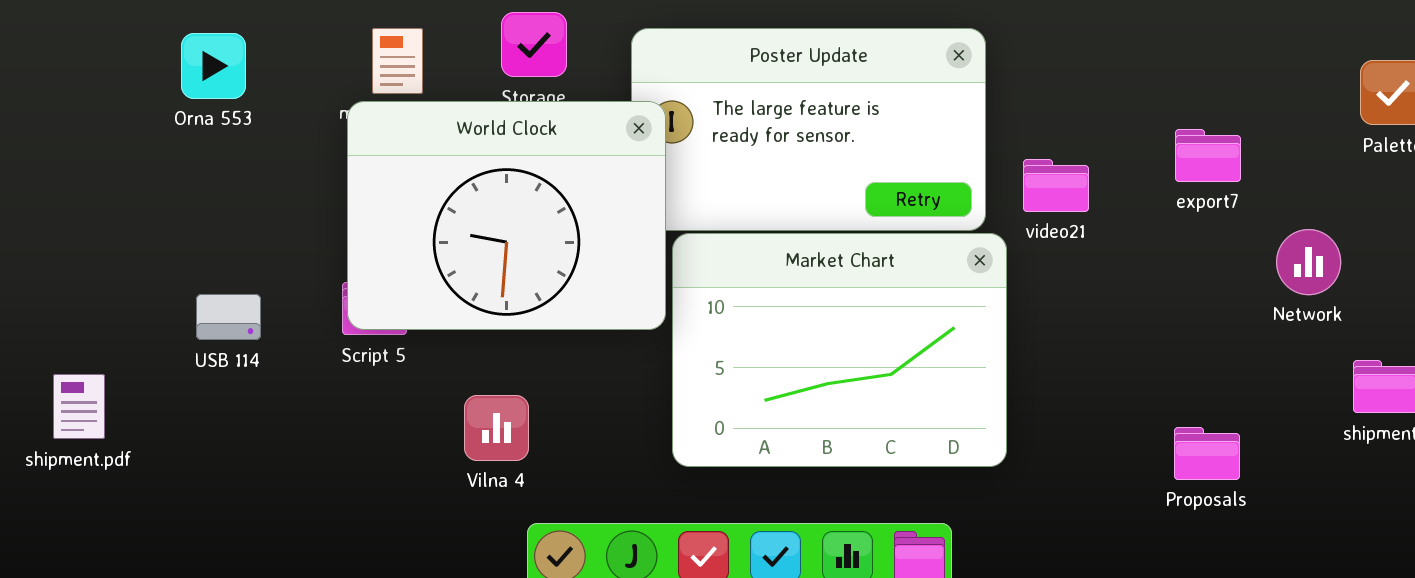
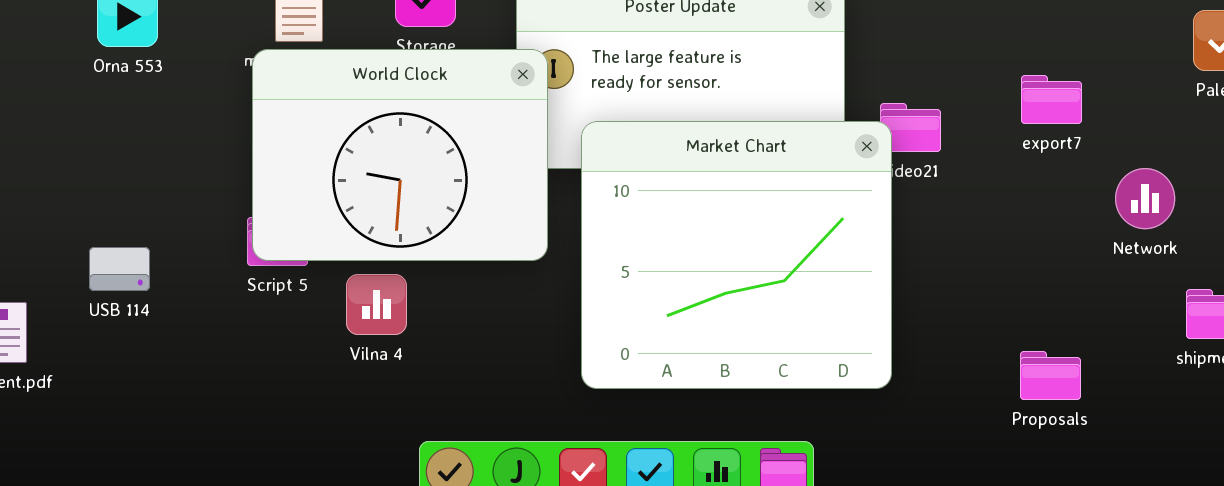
Market Chart: [672,233,1007,467] -> [581,121,892,389], moved, resized
USB 114: [196,294,261,340] -> [89,247,150,291], moved
Vilna 4: [464,395,529,461] -> [346,274,407,335], moved

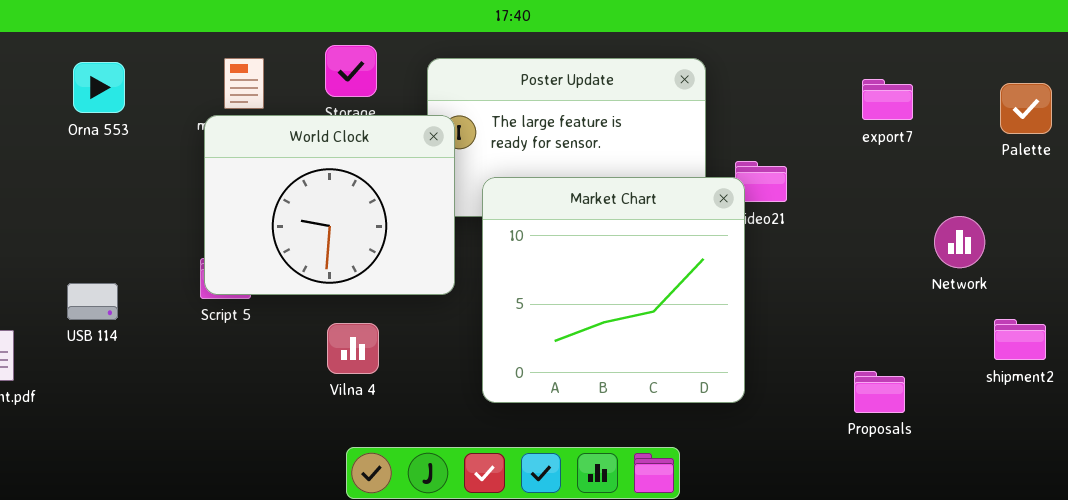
export7: [1021,75,1082,124] -> [862,79,913,120], moved
Vilna 4: [346,274,407,335] -> [327,323,379,374], moved

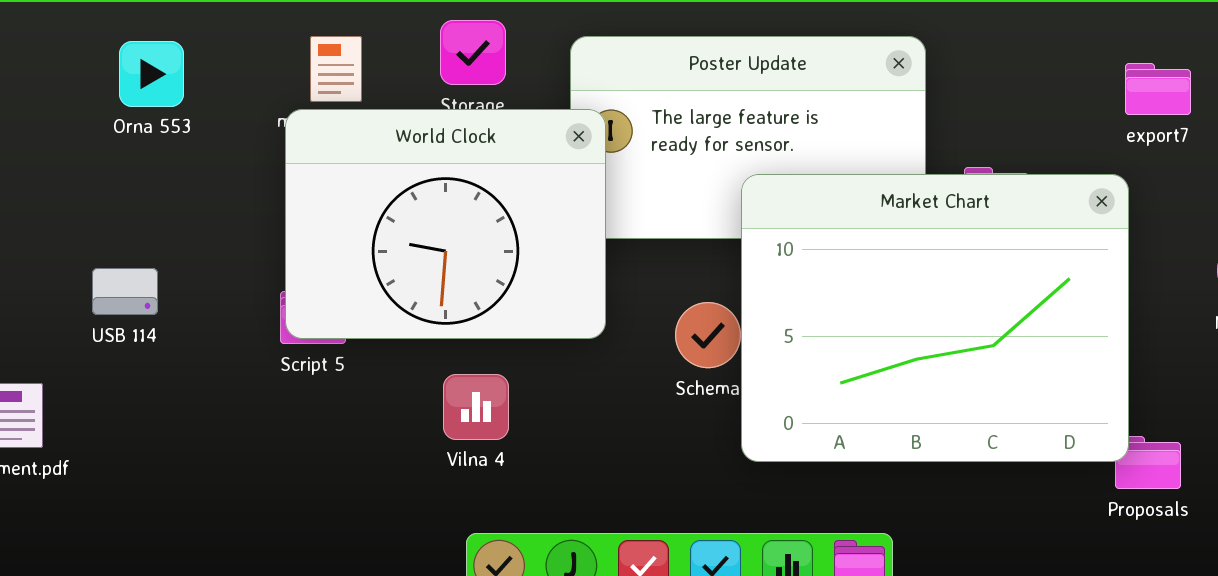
Market Chart: [482,177,745,403] -> [741,174,1129,462], moved, resized
USB 114: [67,283,118,320] -> [92,268,158,315], moved

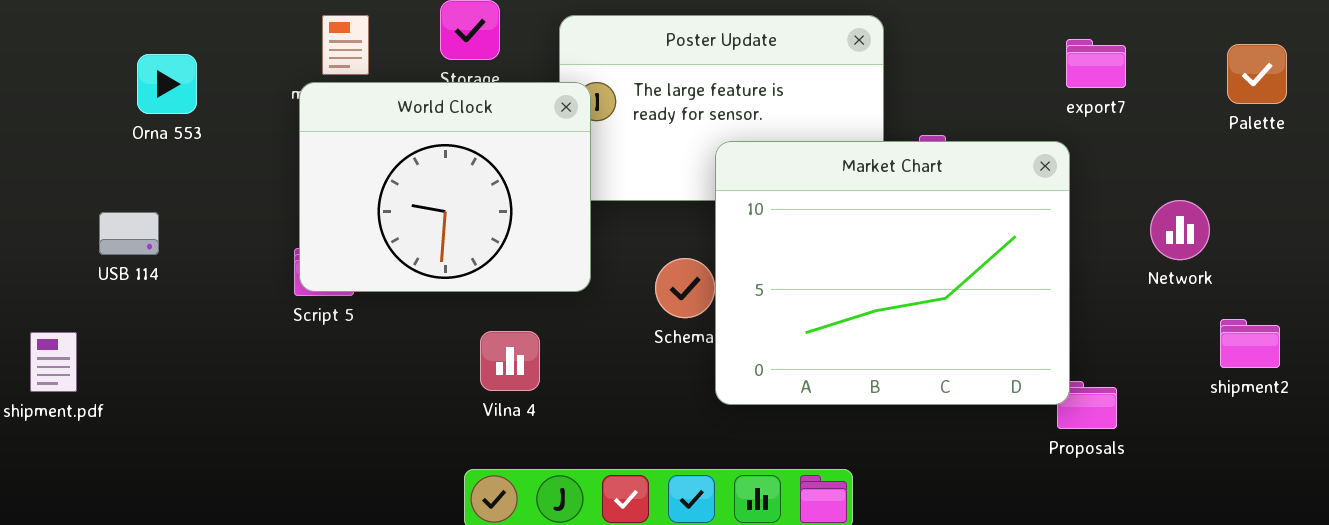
Orna 553: [119,41,184,107] -> [137,54,197,114], moved
USB 114: [92,268,158,315] -> [99,212,159,255], moved
Vilna 4: [443,374,509,440] -> [480,331,540,391], moved

